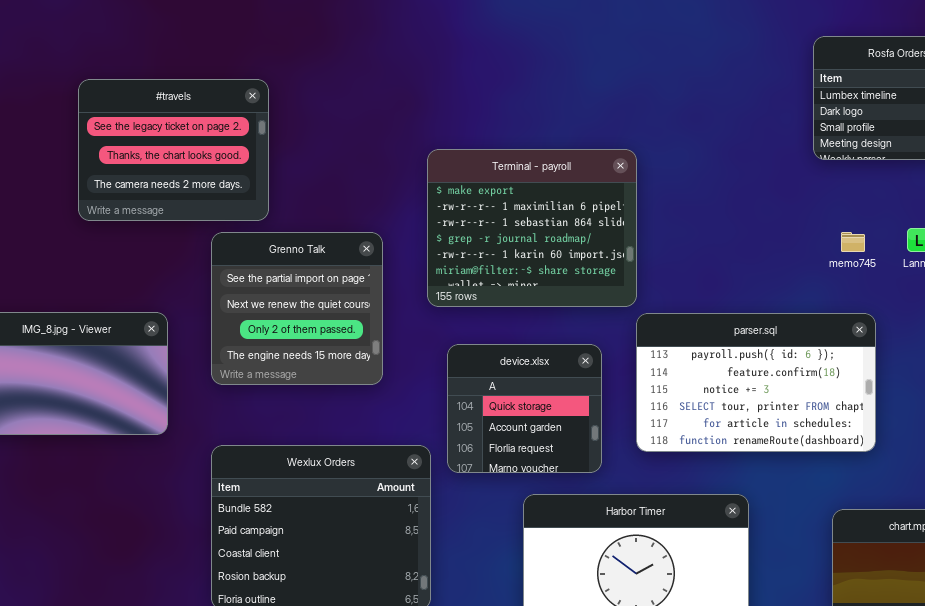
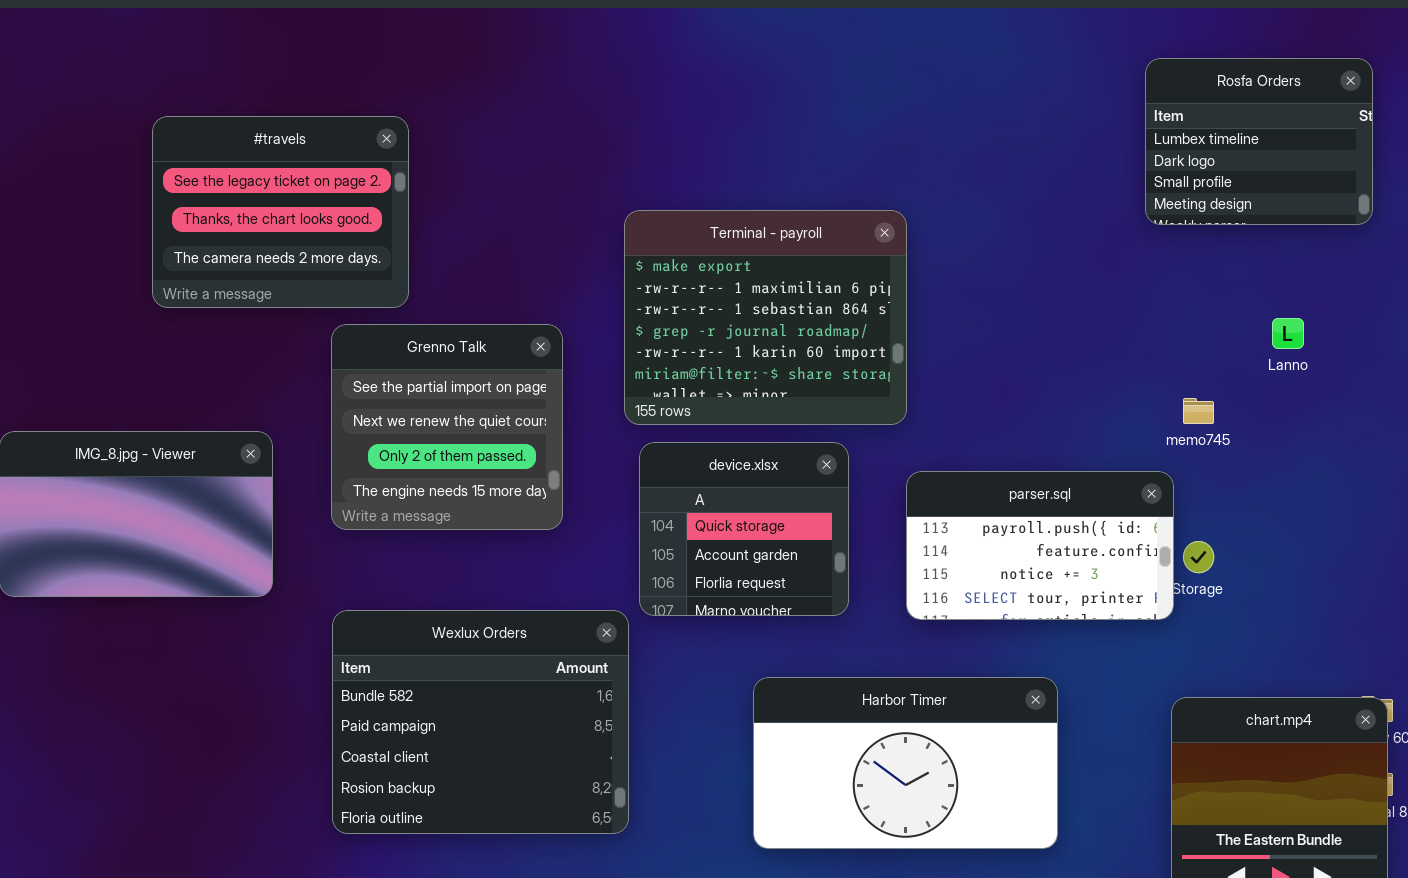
memo745: [841,232,865,252] -> [1183,398,1214,424], moved
parser.sql: [636,313,876,452] -> [906,471,1174,620], resized
device.xlsx: [447,344,602,473] -> [639,442,849,616], moved

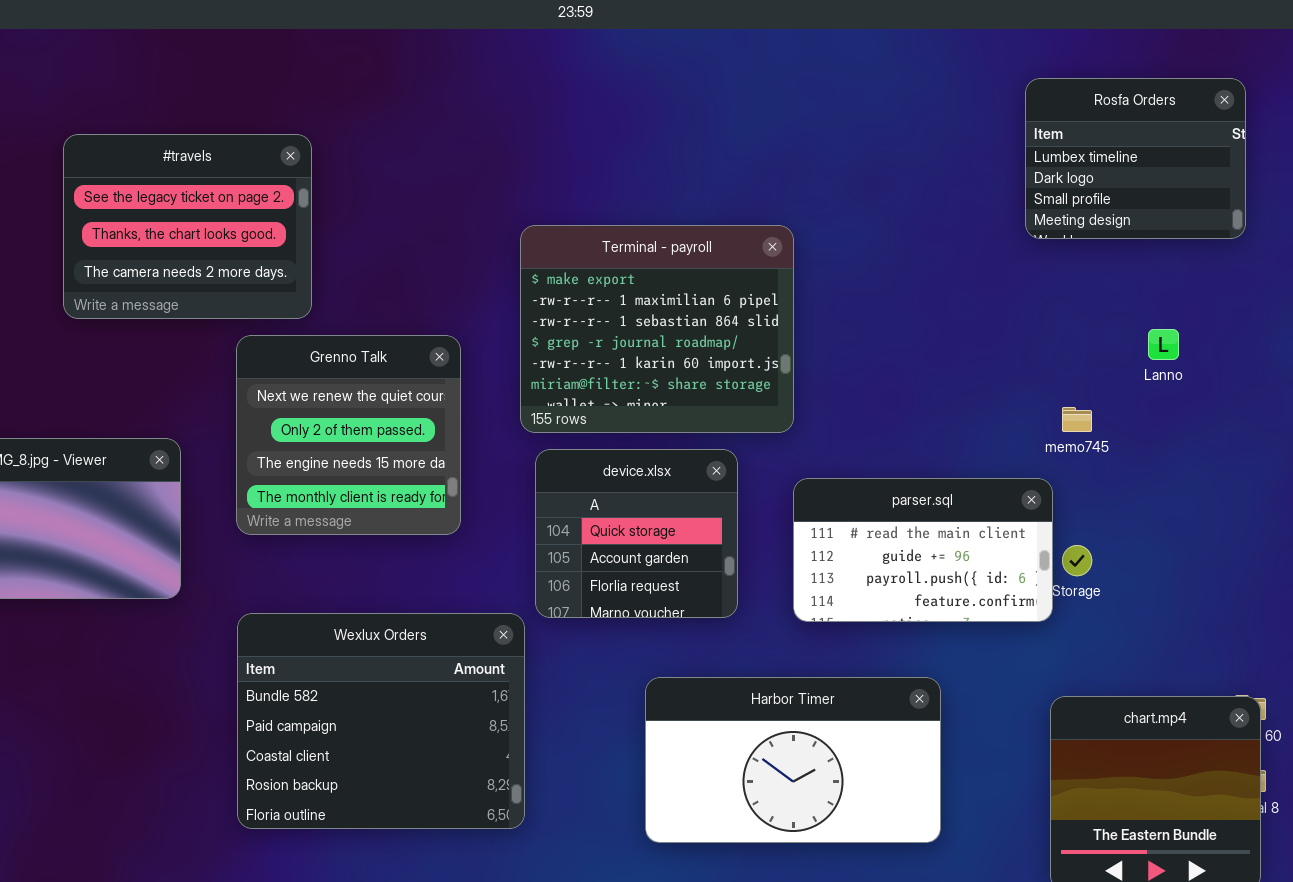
Grenno Talk: [331,324,563,530] -> [236,335,461,535], scrolled down 1 row
parser.sql: [906,471,1174,620] -> [793,478,1053,622], scrolled up 2 rows

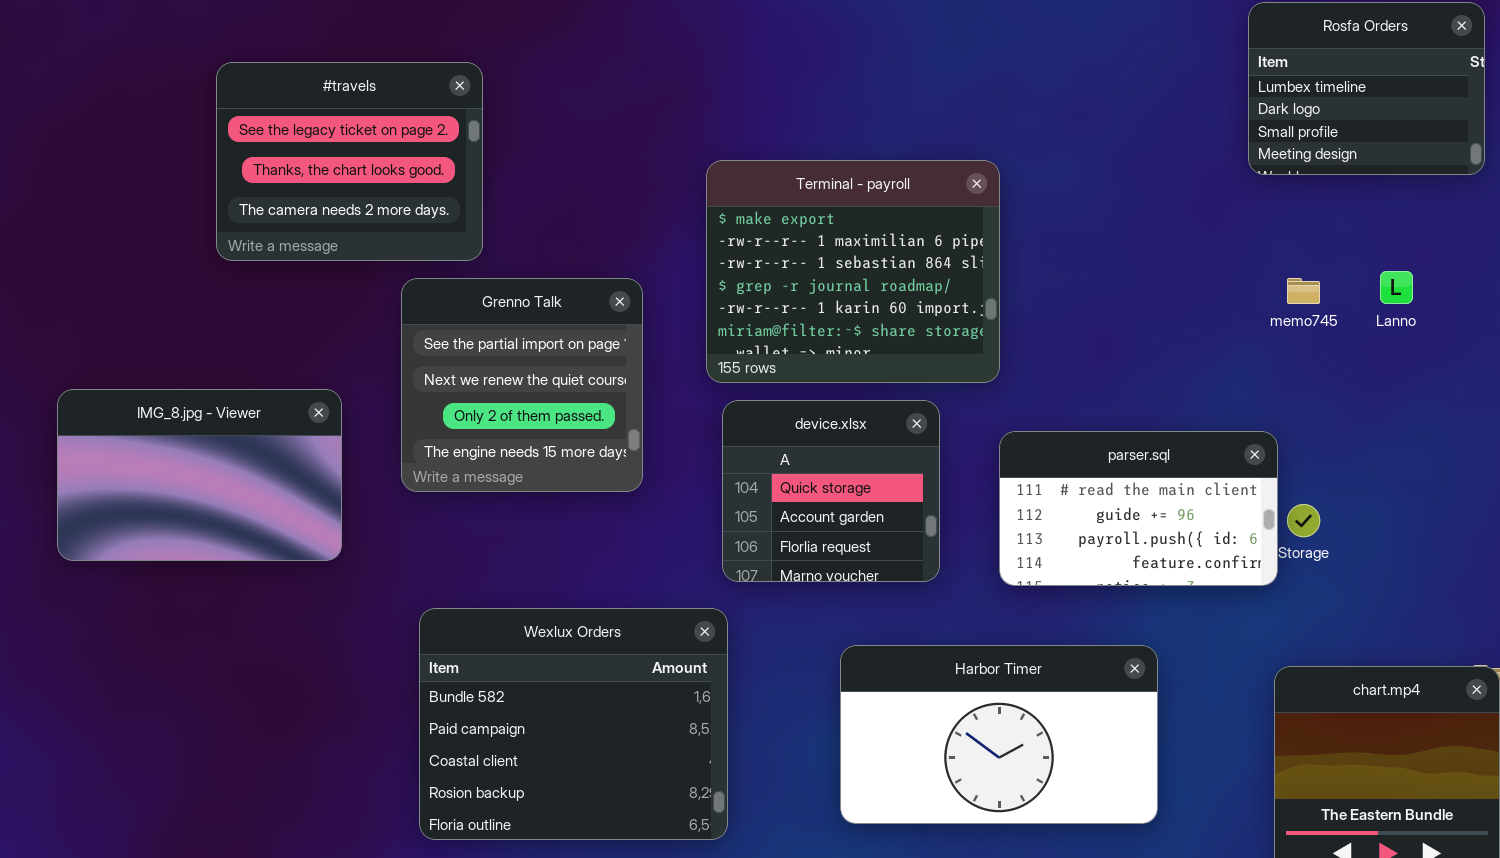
Grenno Talk: [236,335,461,535] -> [401,278,643,492], scrolled up 1 row
memo745: [1062,407,1092,432] -> [1287,278,1320,304], moved
Wexlux Orders: [237,613,525,829] -> [419,608,728,840], moved

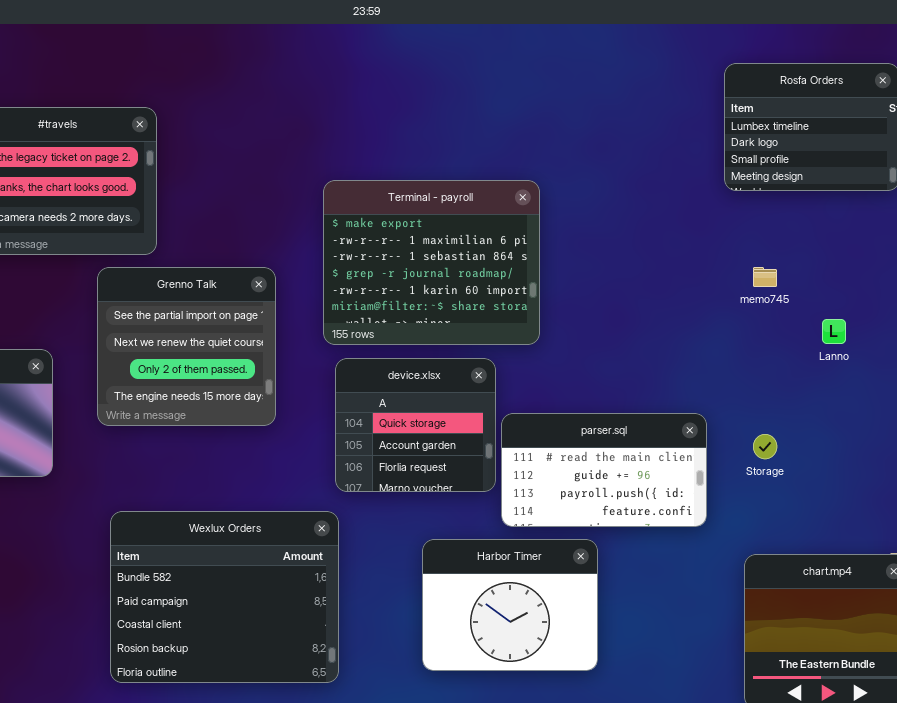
Lanno: [1380,271,1413,304] -> [822,319,846,344], moved
parser.sql: [999,431,1278,586] -> [501,413,707,527], moved
Harbor Timer: [840,645,1158,824] -> [422,539,598,671], resized

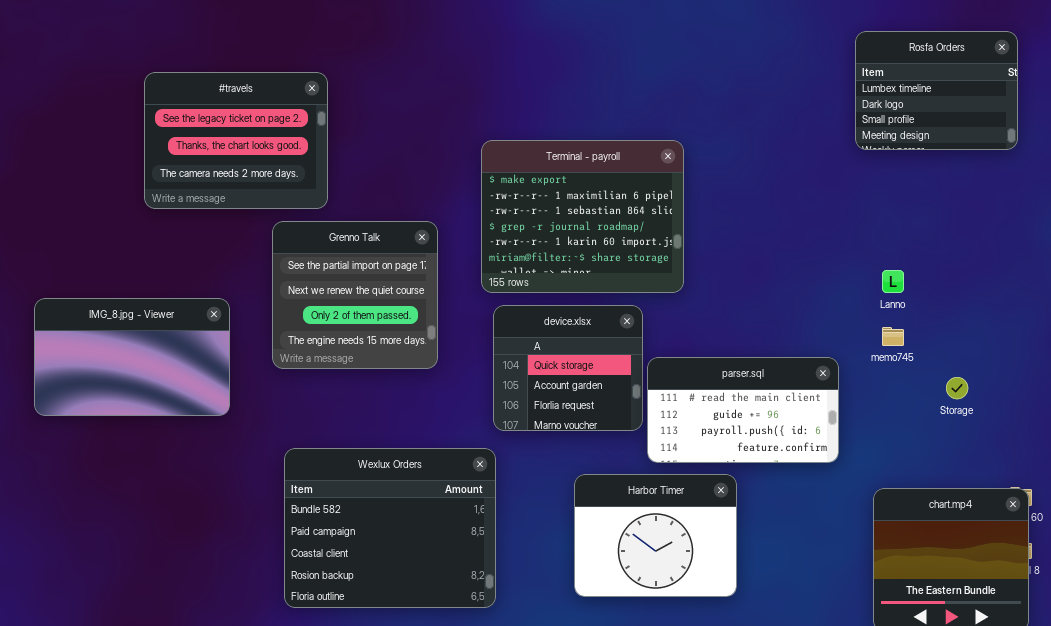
memo745: [753,267,777,287] -> [882,327,904,346], moved
Lanno: [822,319,846,344] -> [882,270,904,293], moved
Storage: [753,434,777,459] -> [946,377,968,399], moved

